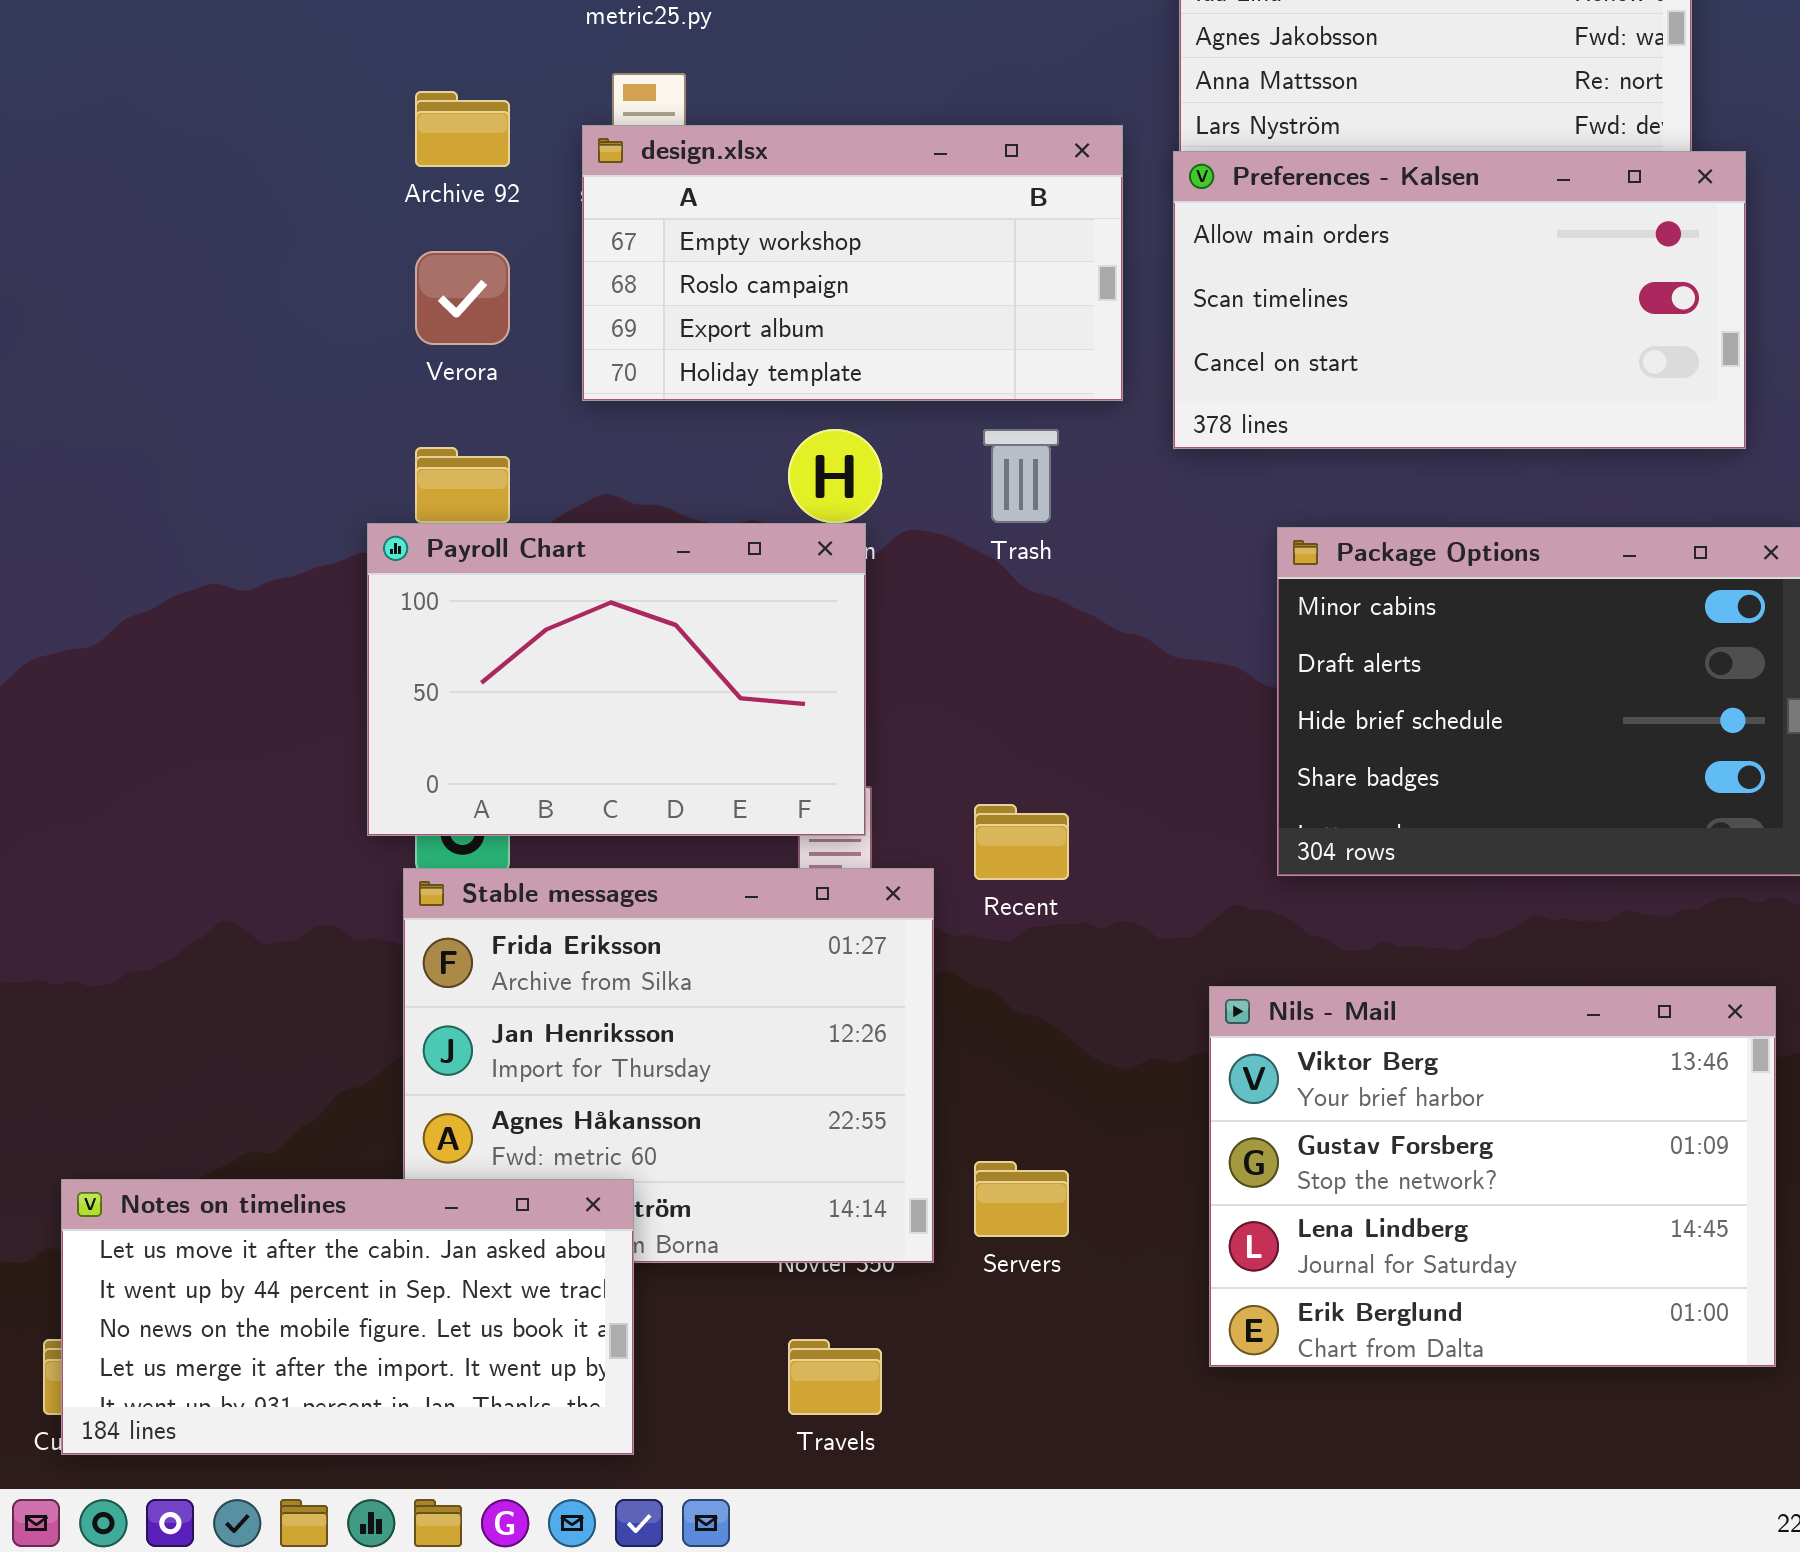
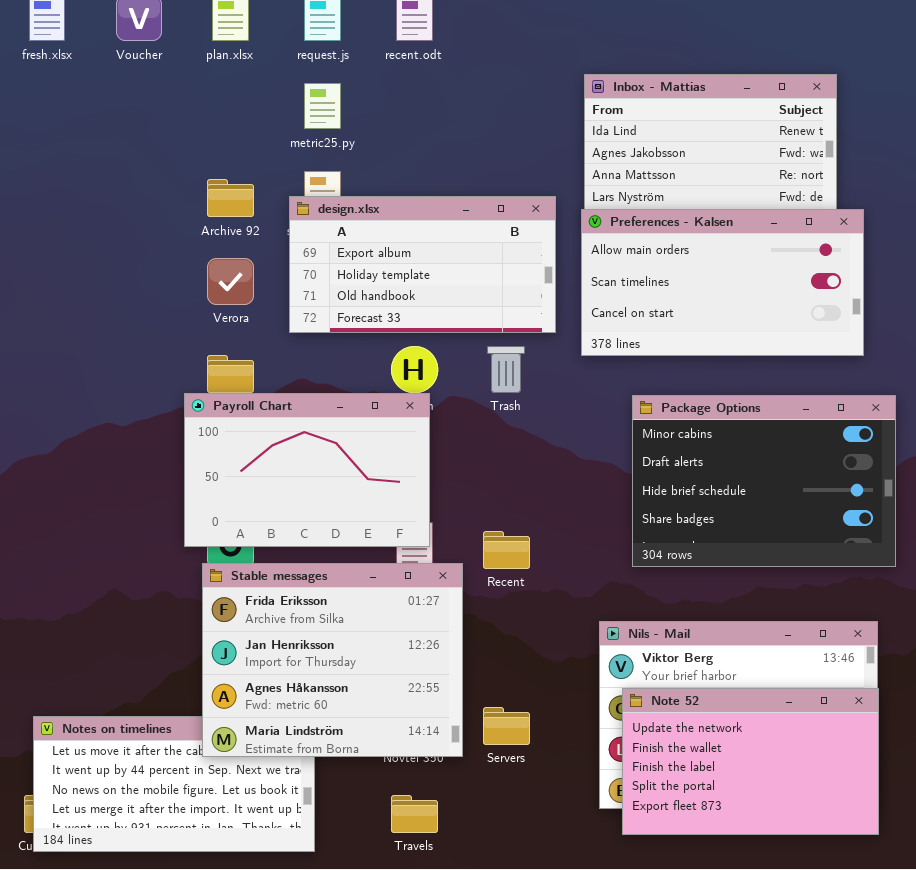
design.xlsx: [582,125,1123,401] -> [289,196,556,333], scrolled down 2 rows
Stable messages: [403,868,934,1263] -> [202,563,463,757], raised
Note 52: none -> [622,688,879,835], opened

